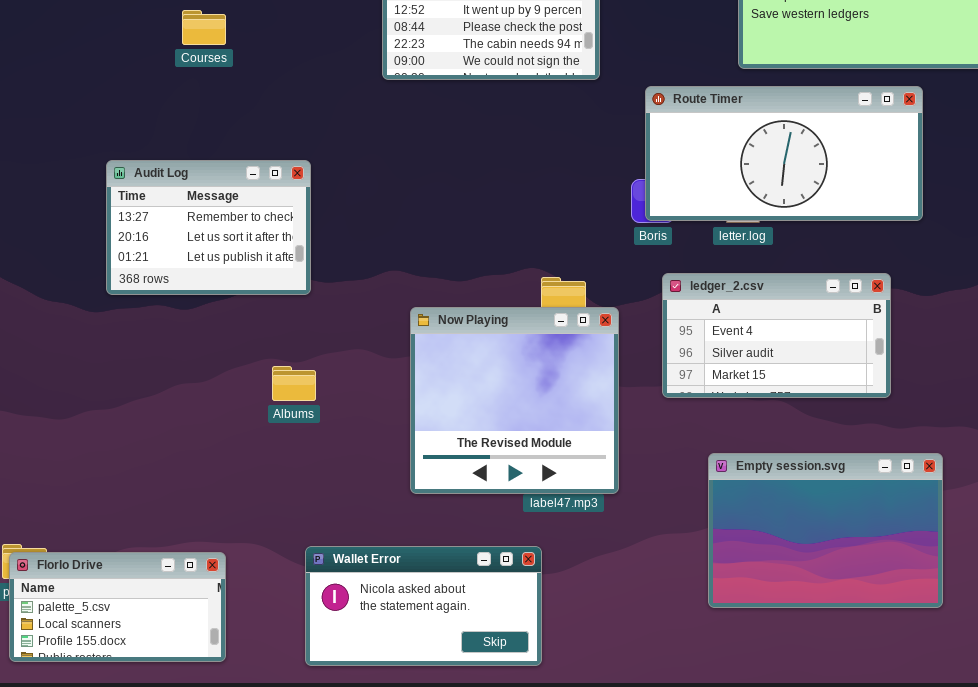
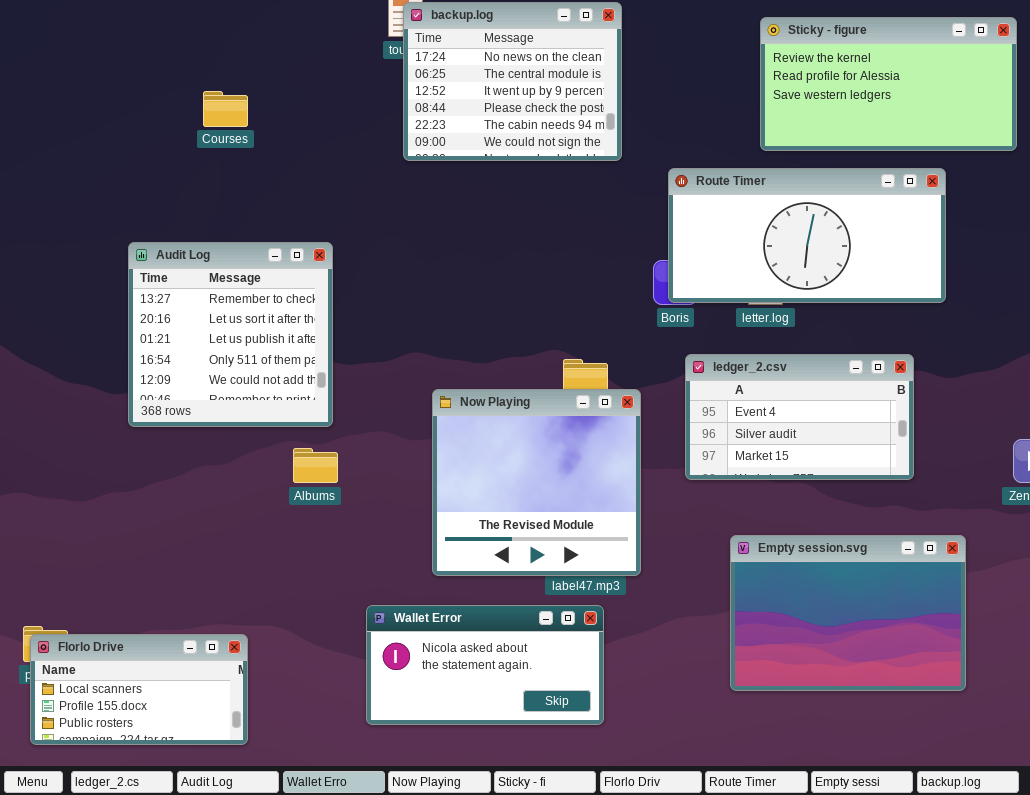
Audit Log: [106,160,311,295] -> [128,242,333,427], resized
Wallet Error: [305,546,542,666] -> [366,605,604,725], moved
Florlo Drive: [9,552,226,662] -> [30,634,248,745], scrolled down 1 row

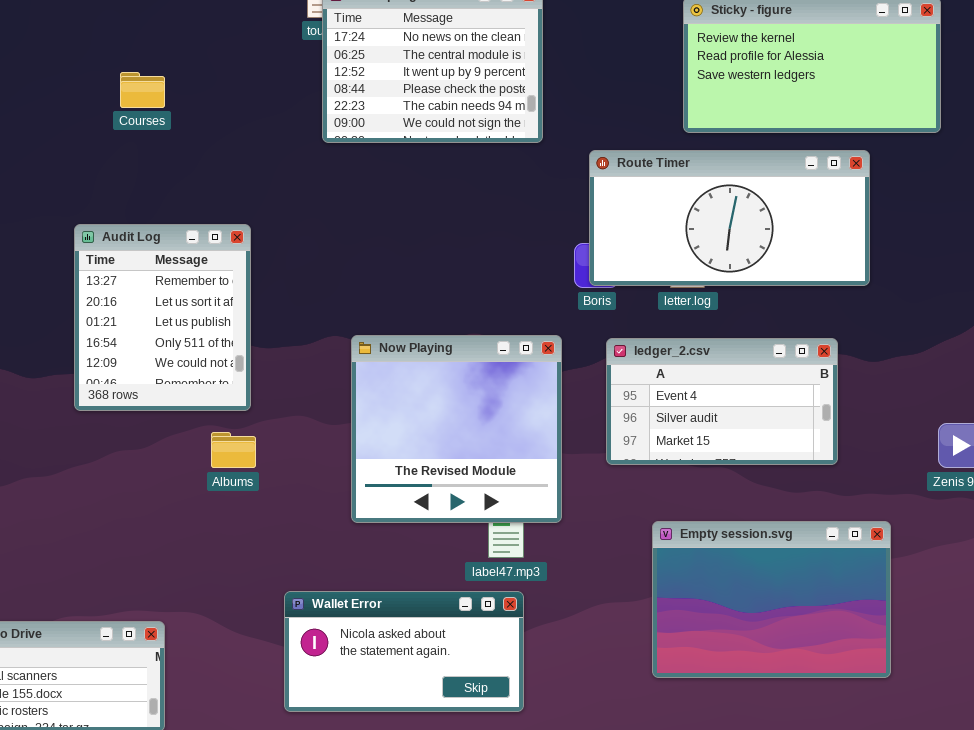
Audit Log: [128,242,333,427] -> [74,224,251,411], resized
Now Playing: [432,389,641,576] -> [351,335,562,523], moved

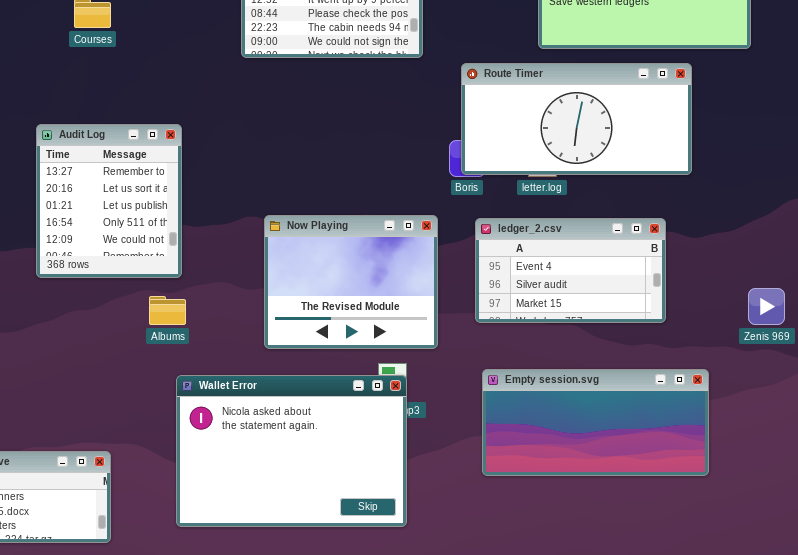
Now Playing: [351,335,562,523] -> [264,215,438,349], resized
Empty session.svg: [652,521,891,678] -> [482,369,709,476], resized
Wallet Error: [284,591,524,712] -> [176,375,407,527], resized

